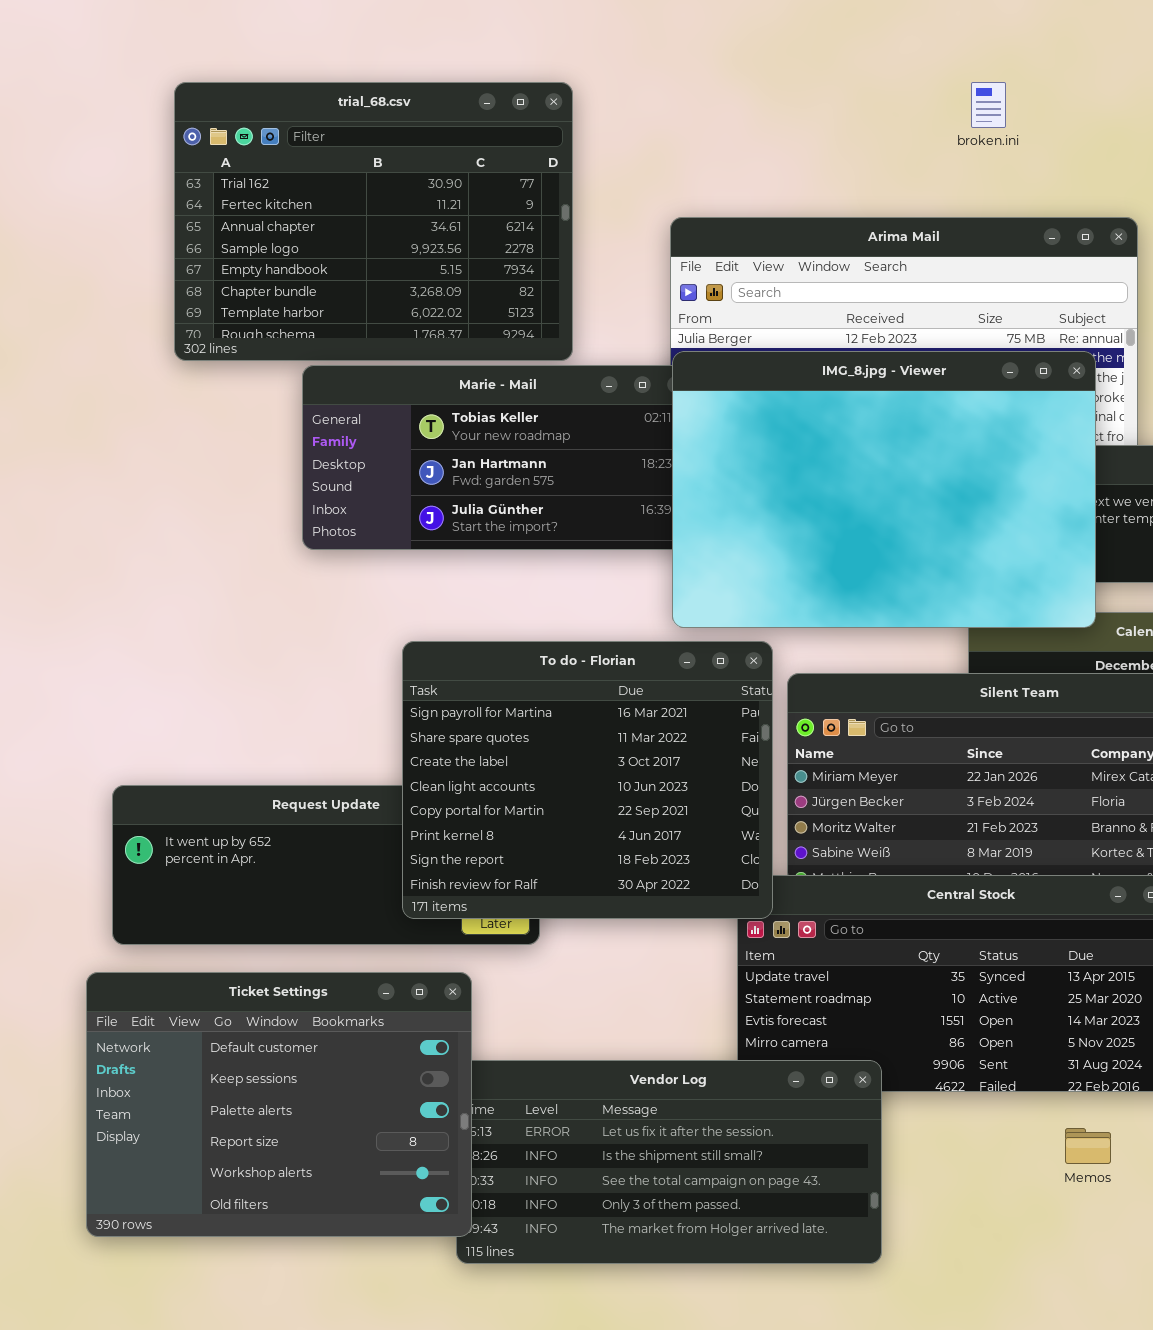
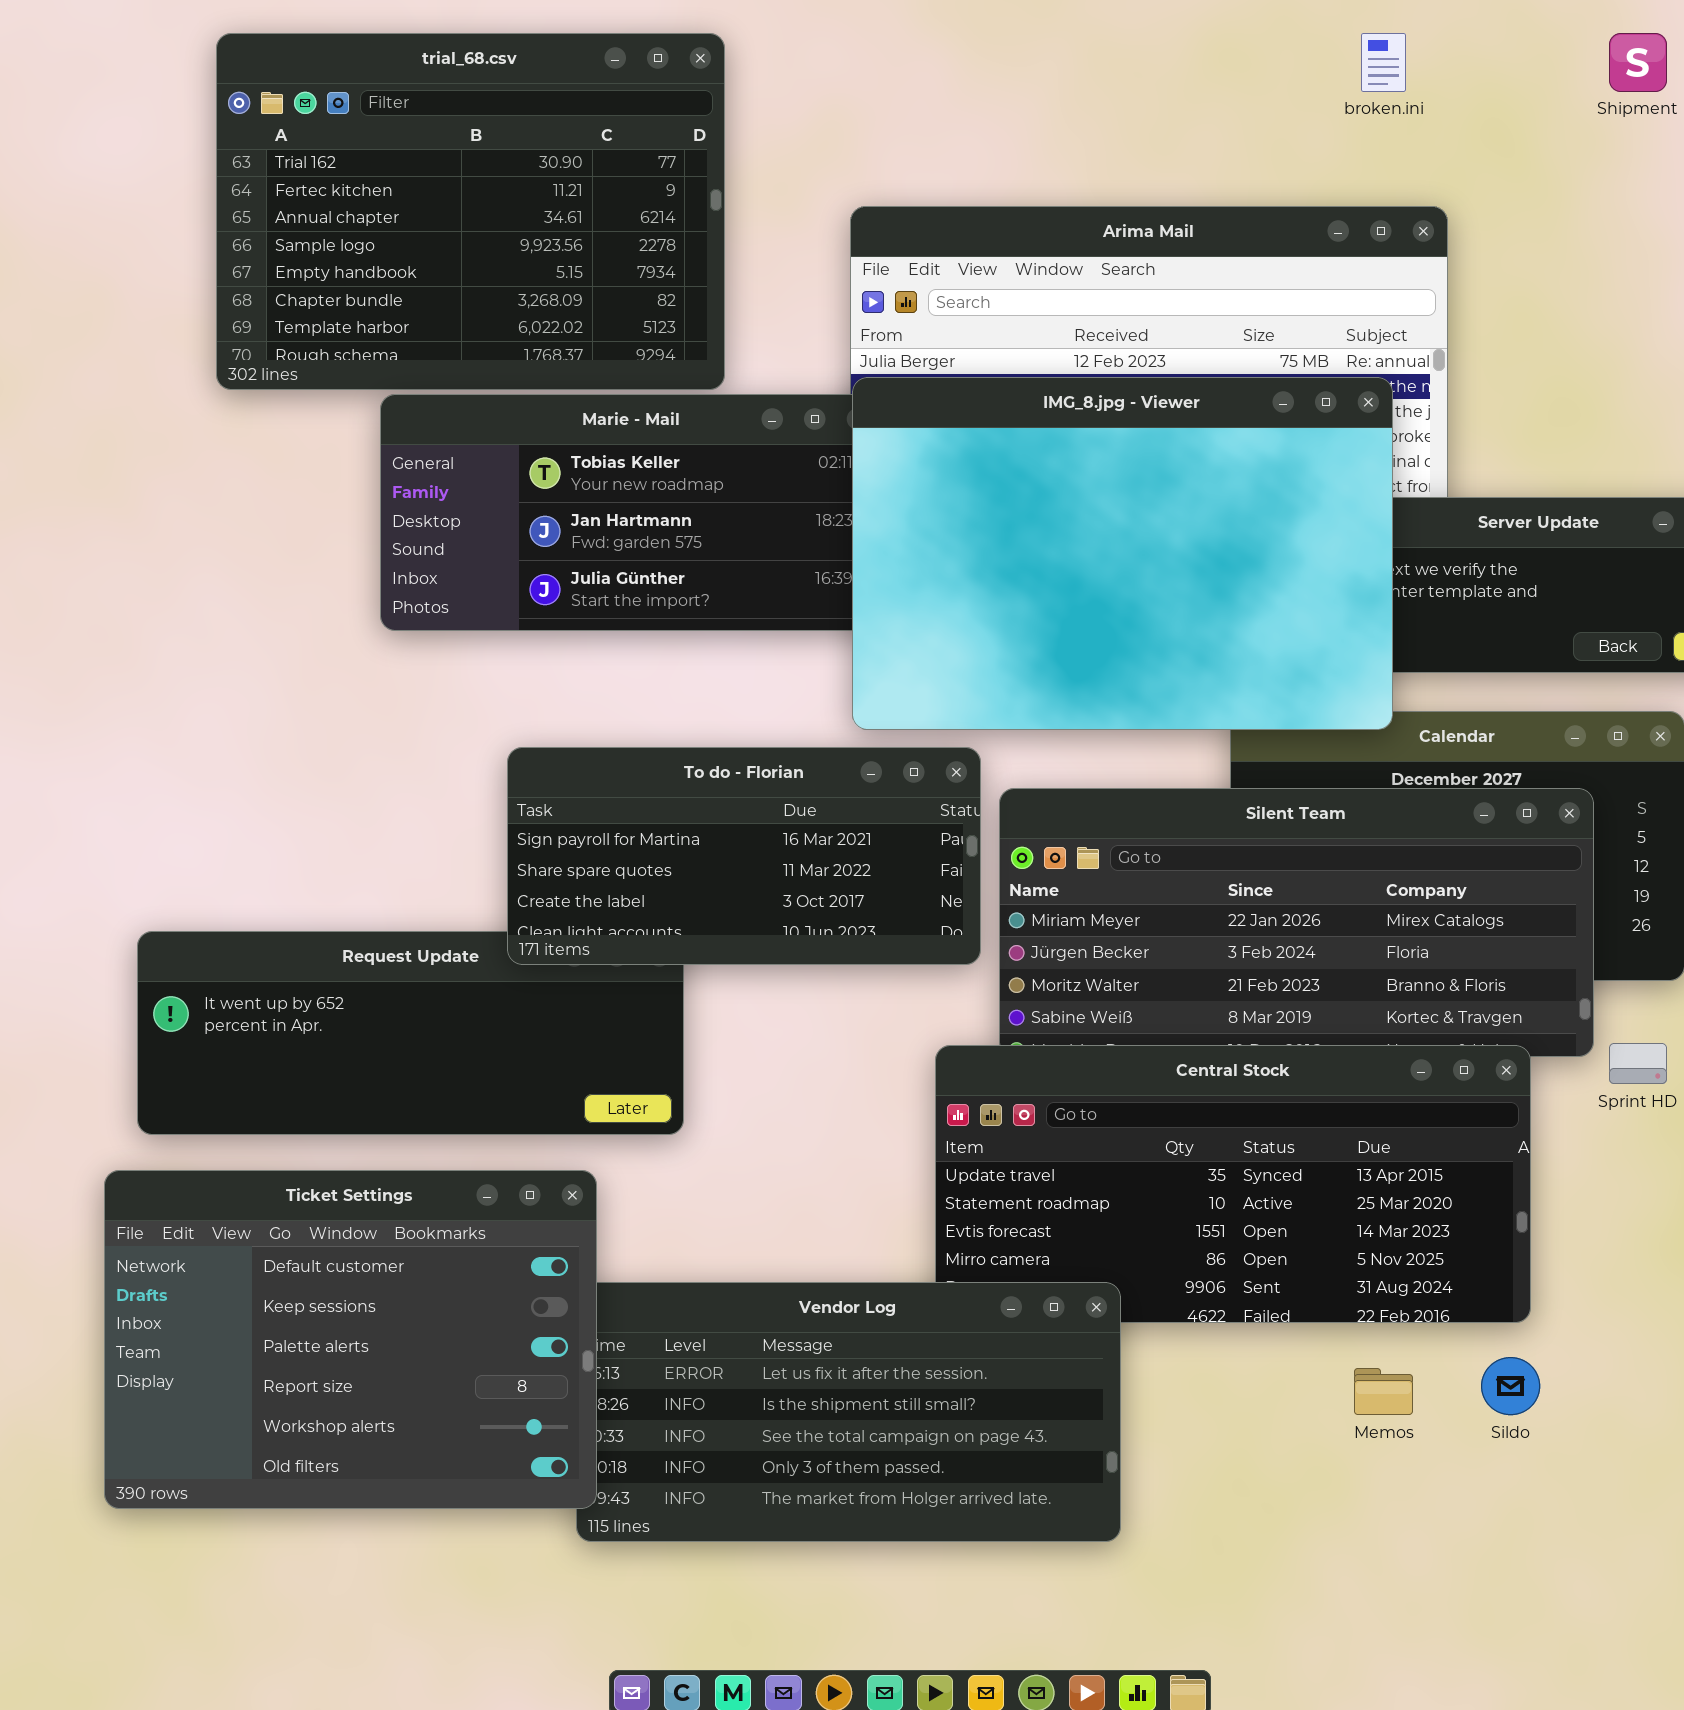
broken.ini: [971,82,1006,128] -> [1361,33,1406,92], moved
To do - Florian: [402,641,773,919] -> [507,747,981,965], resized

